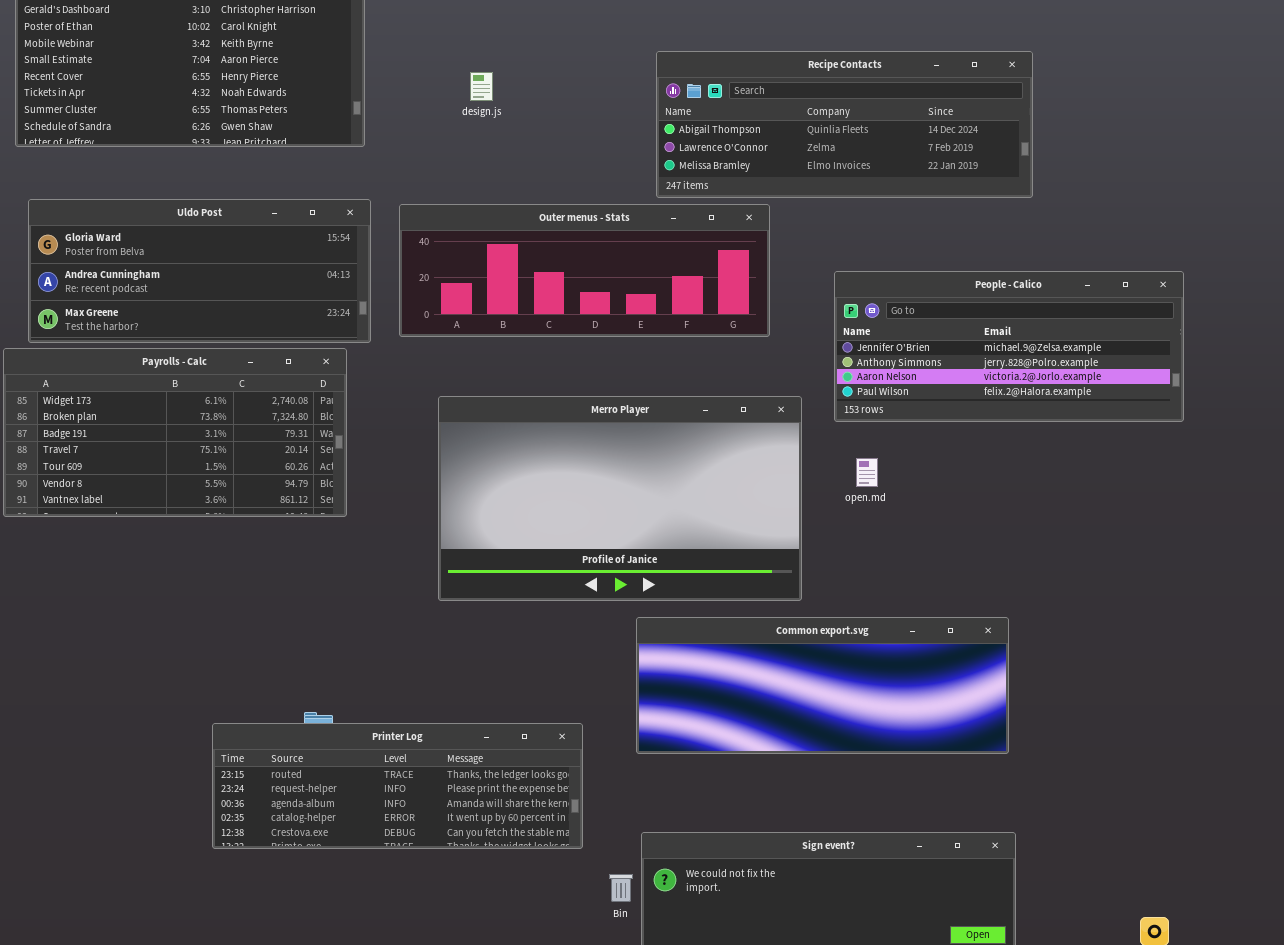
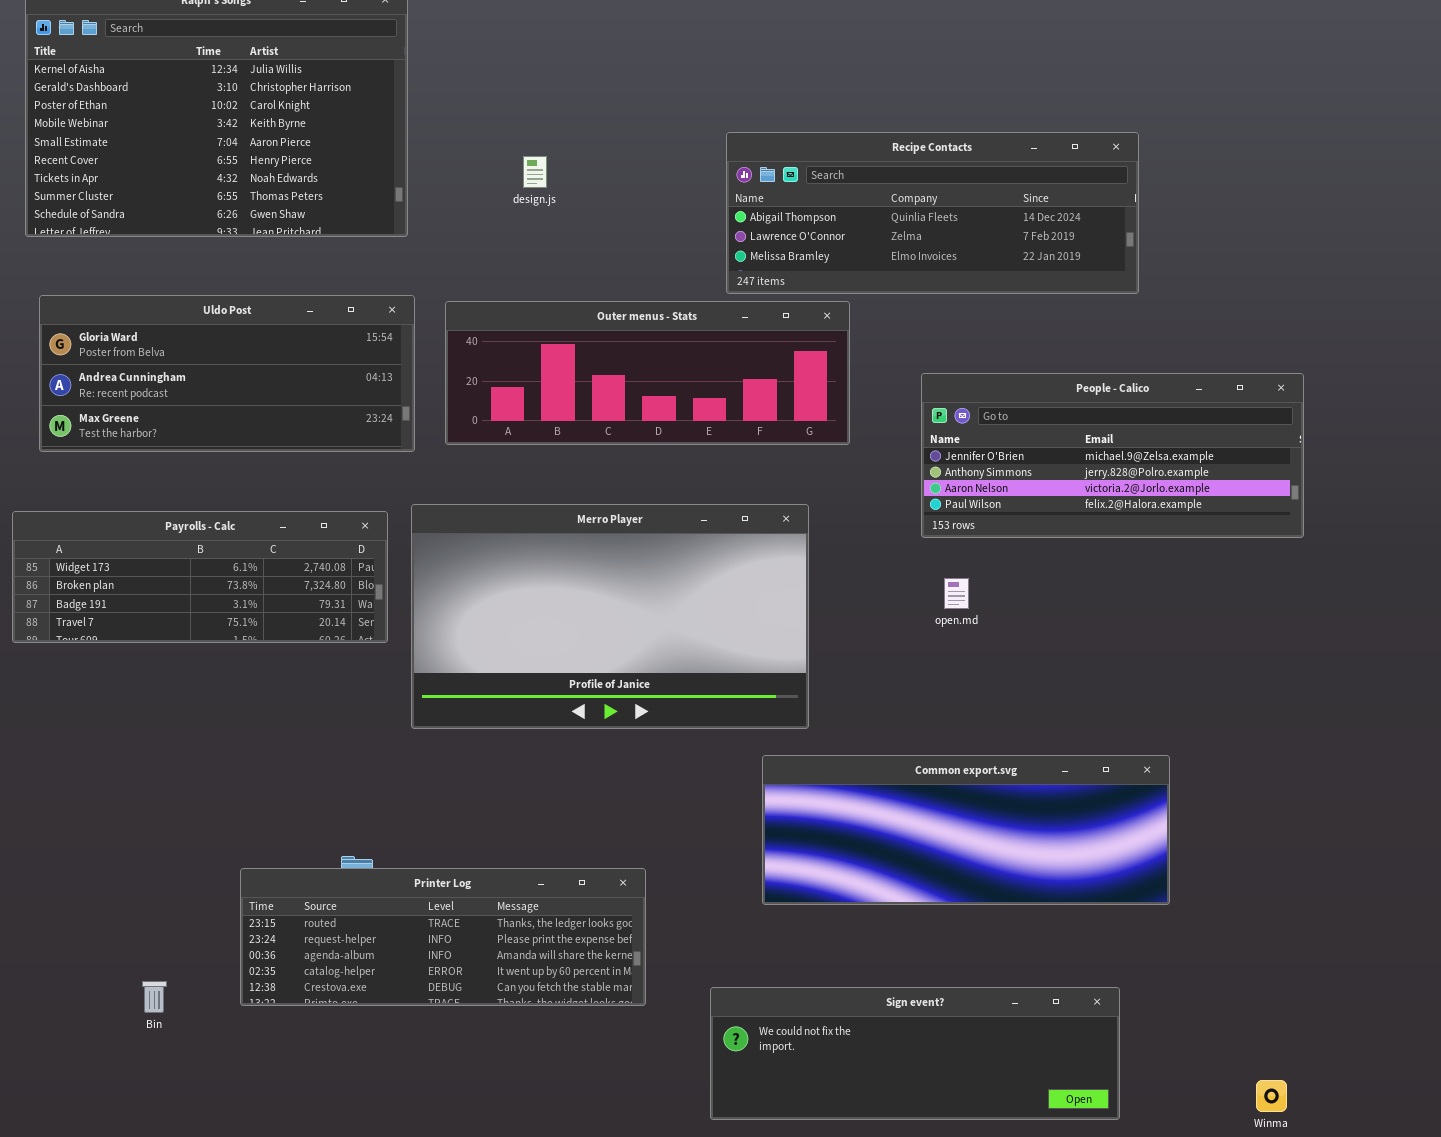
Payrolls - Calc: [3,348,347,517] -> [12,511,388,643], resized
Merro Player: [438,396,802,601] -> [411,504,809,729], moved
Common export.svg: [636,617,1009,754] -> [762,755,1170,905], moved
Bin: [609,874,633,902] -> [142,981,167,1013], moved

